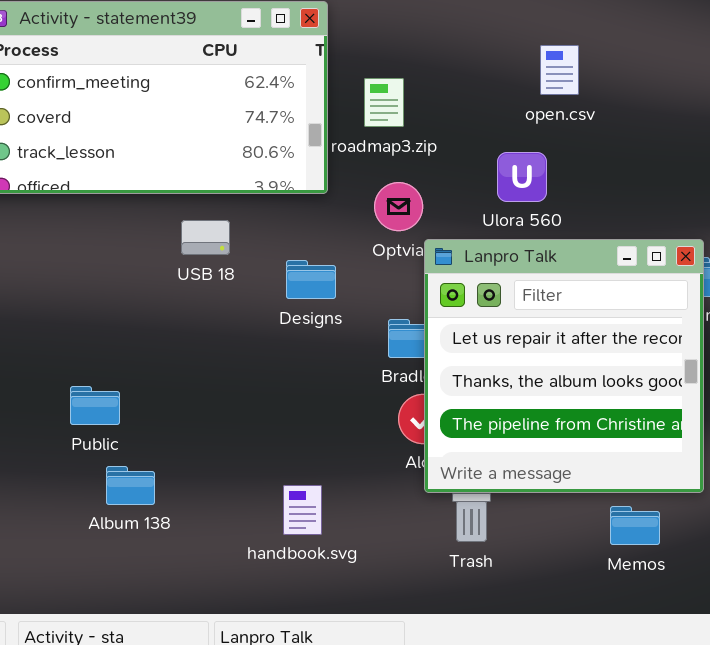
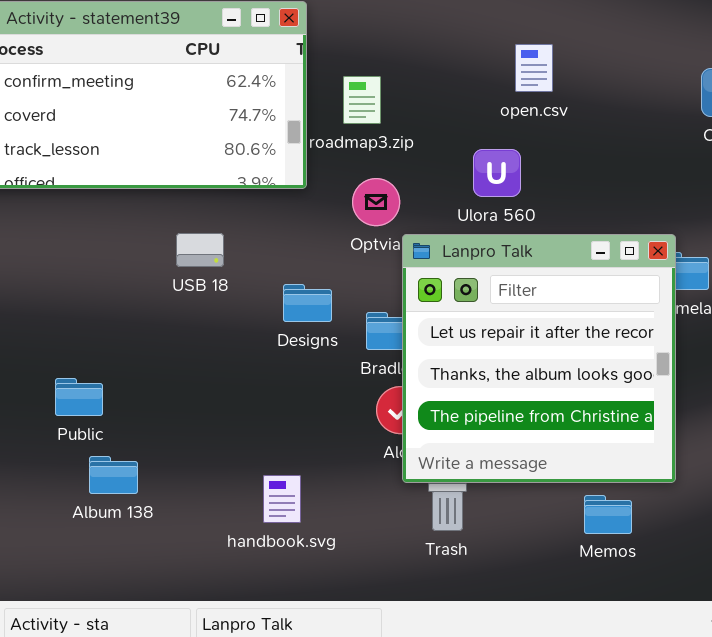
USB 18: [181,220,230,255] -> [176,233,224,267], moved
Designs: [286,260,336,299] -> [283,284,332,322], moved

